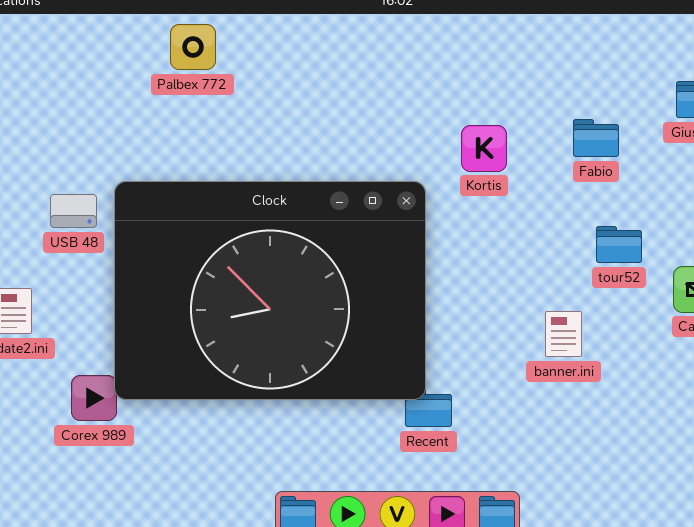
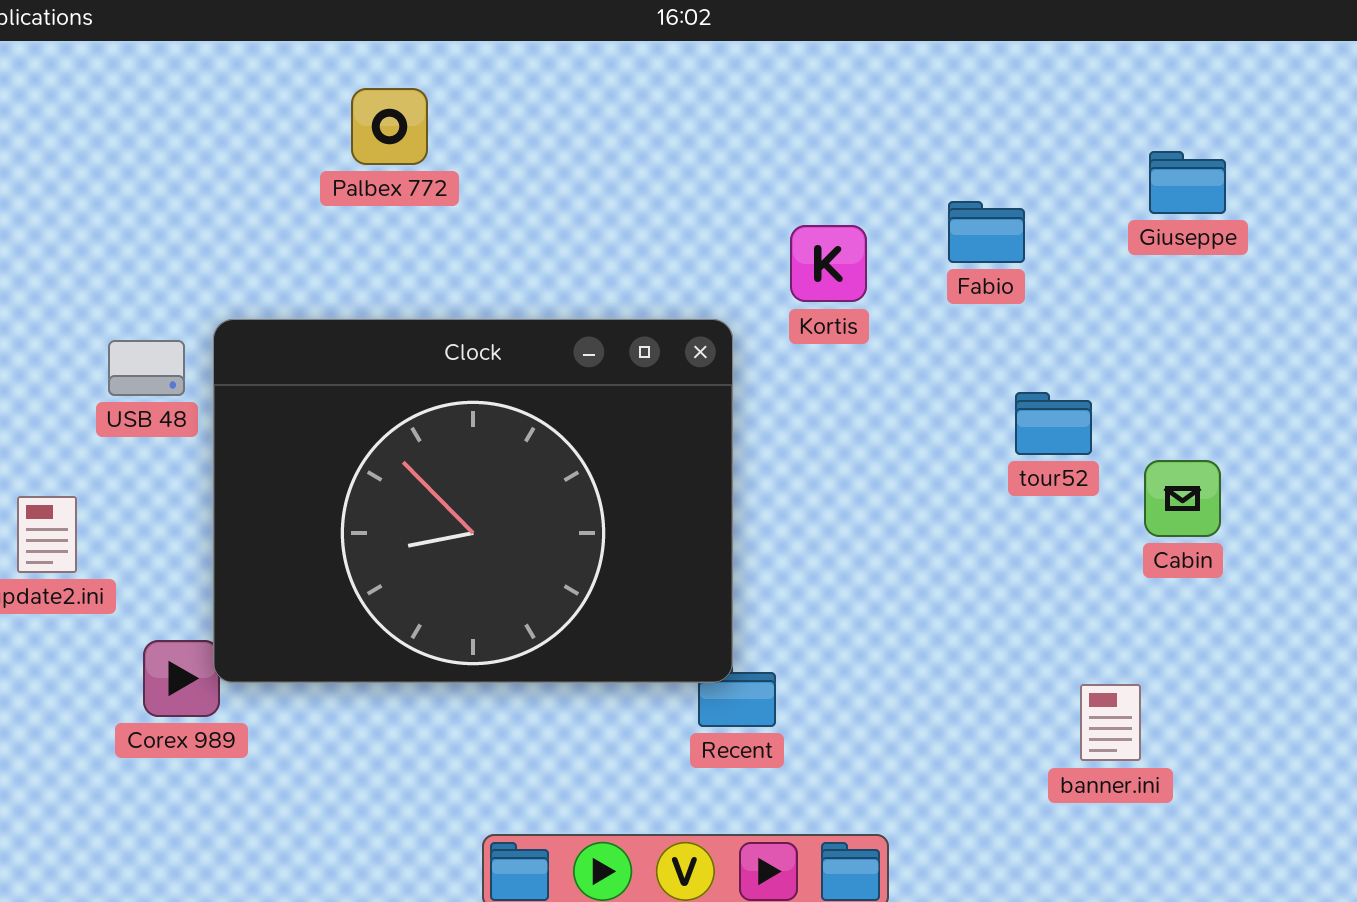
Palbex 772: [170,24,216,70] -> [351,88,428,165], moved
Fabio: [573,119,619,157] -> [948,201,1025,263], moved
banner.ini: [545,311,582,357] -> [1080,684,1141,761], moved

